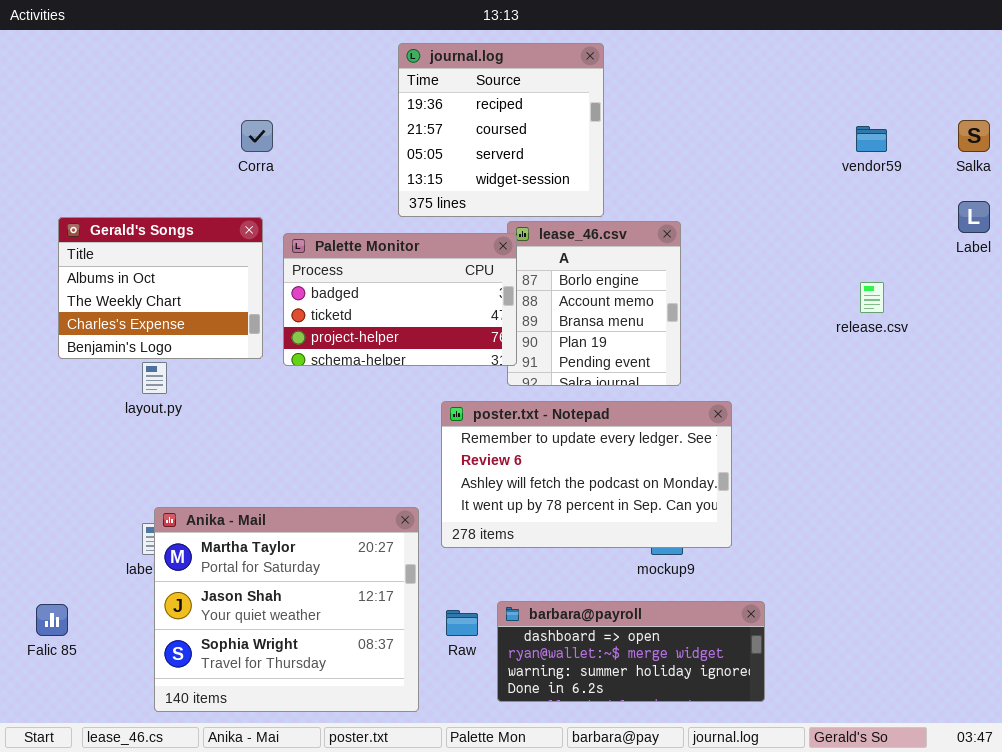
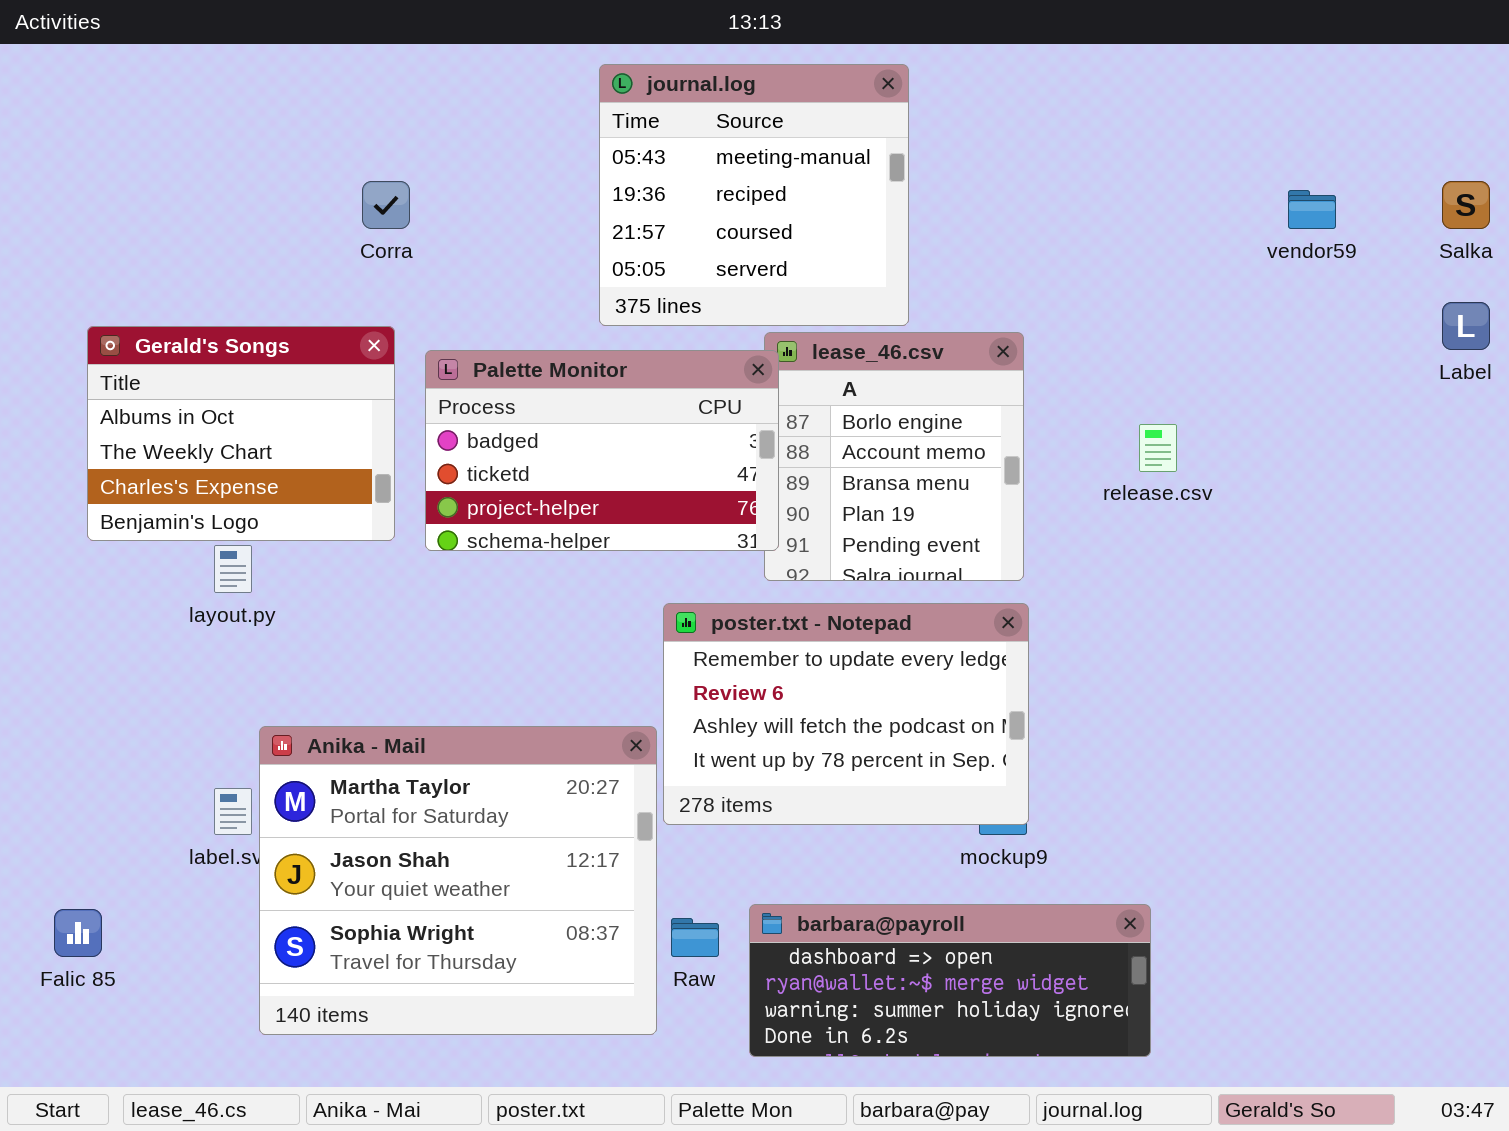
journal.log: [398,43,604,217] -> [599,64,909,326], scrolled up 1 row
release.csv: [860,282,884,313] -> [1139,424,1177,472], moved
poster.txt - Notepad: [441,401,732,548] -> [663,603,1029,825], resized
Anika - Mail: [154,507,419,712] -> [259,726,657,1035], moved

